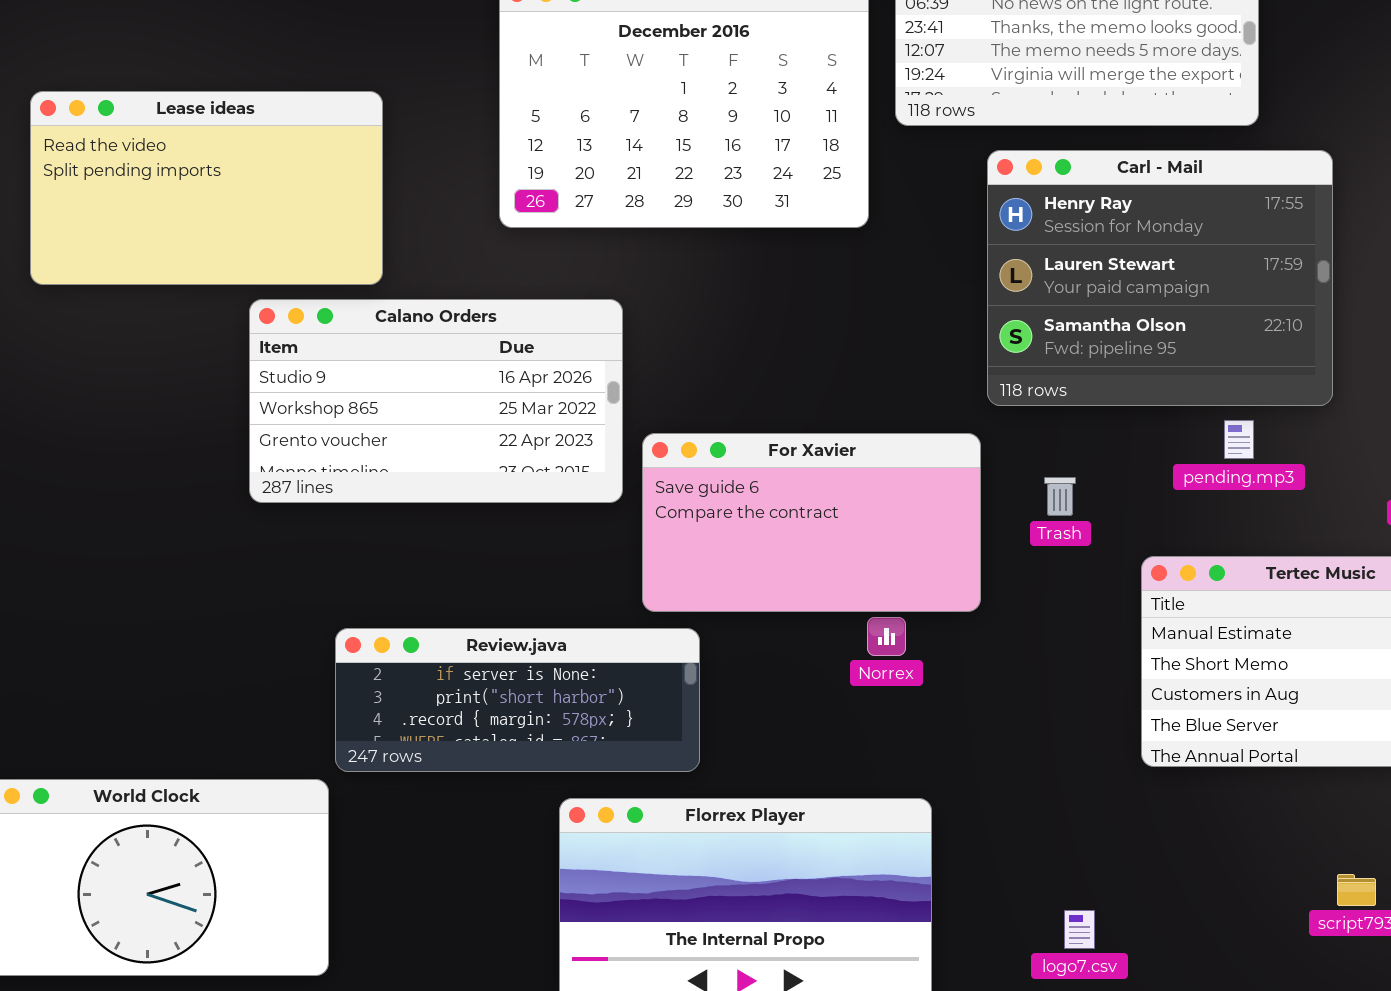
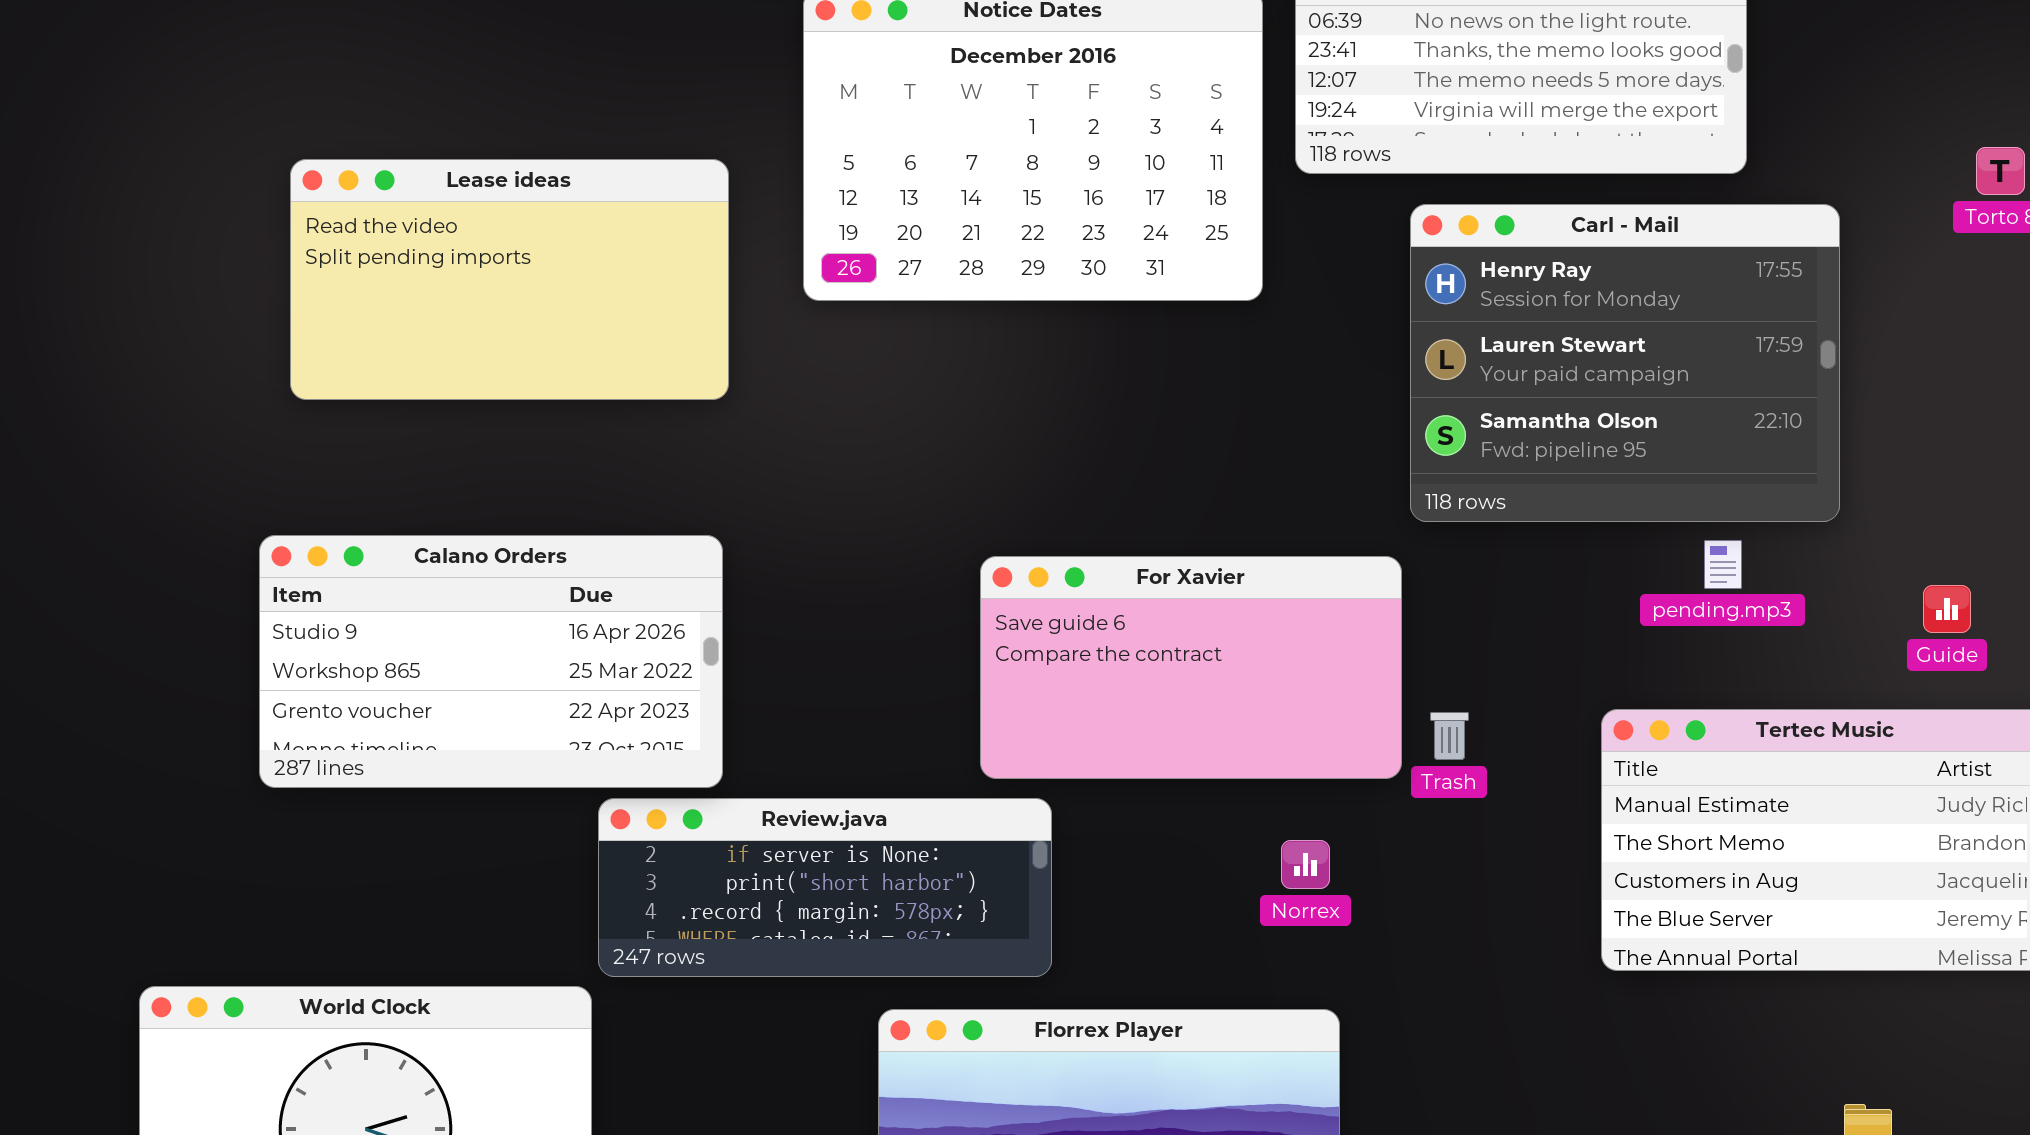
Lease ideas: [30,91,383,285] -> [290,159,729,400], moved
Calano Orders: [249,299,623,503] -> [259,535,723,788], moved
Trash: [1044,477,1076,516] -> [1430,712,1469,760], moved
Norrex: [867,617,906,656] -> [1281,840,1330,889], moved

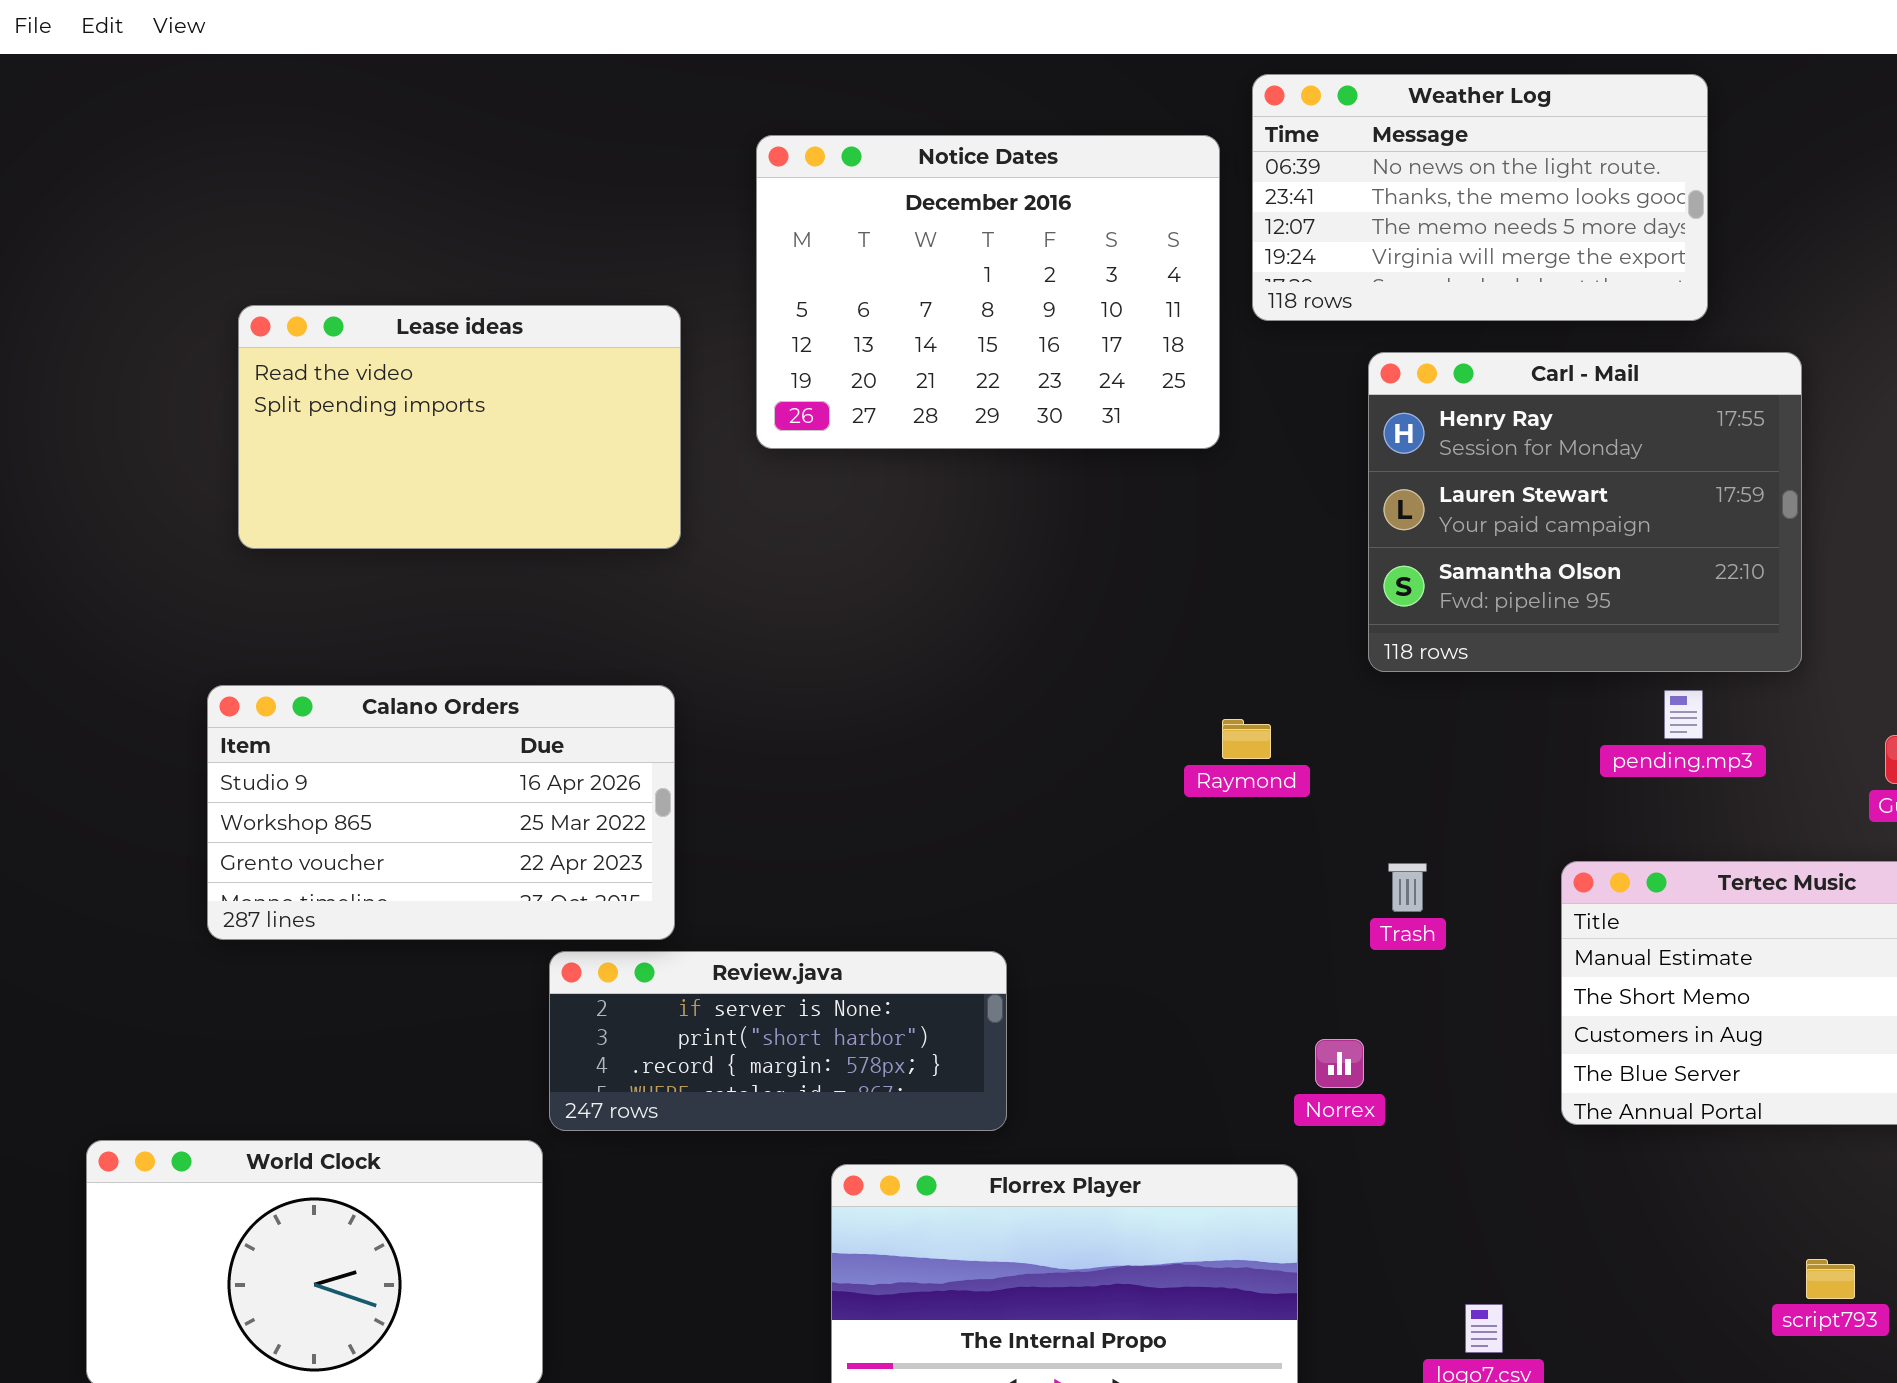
For Xavier: [980,556,1402,779] -> none, closed
Norrex: [1281,840,1330,889] -> [1315,1039,1364,1088], moved

